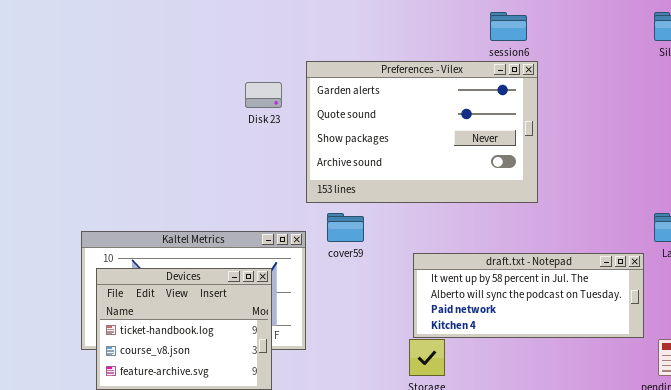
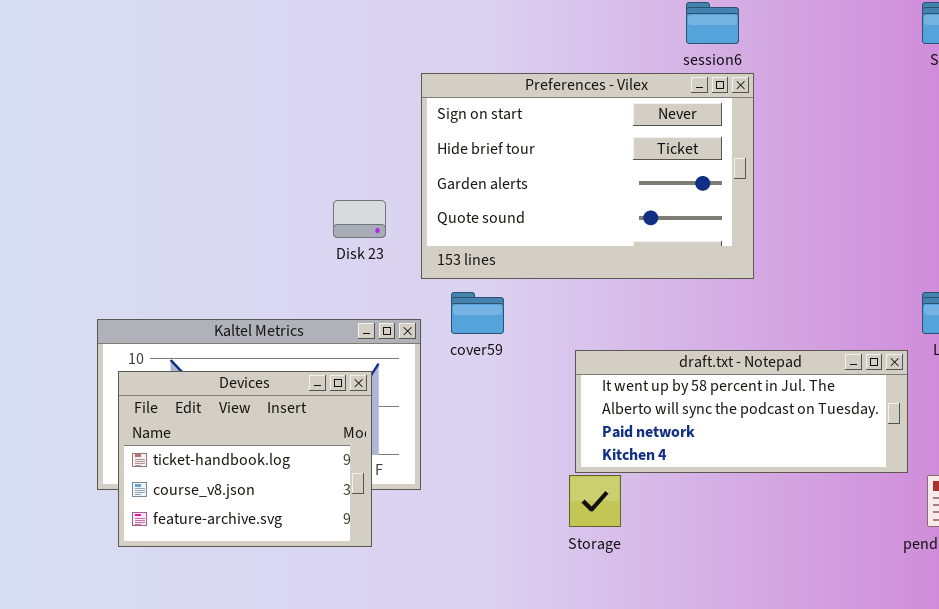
Preferences - Vilex: [306,61,538,203] -> [421,73,754,279], scrolled up 2 rows
Disk 23: [245,82,282,108] -> [333,200,386,238], moved

